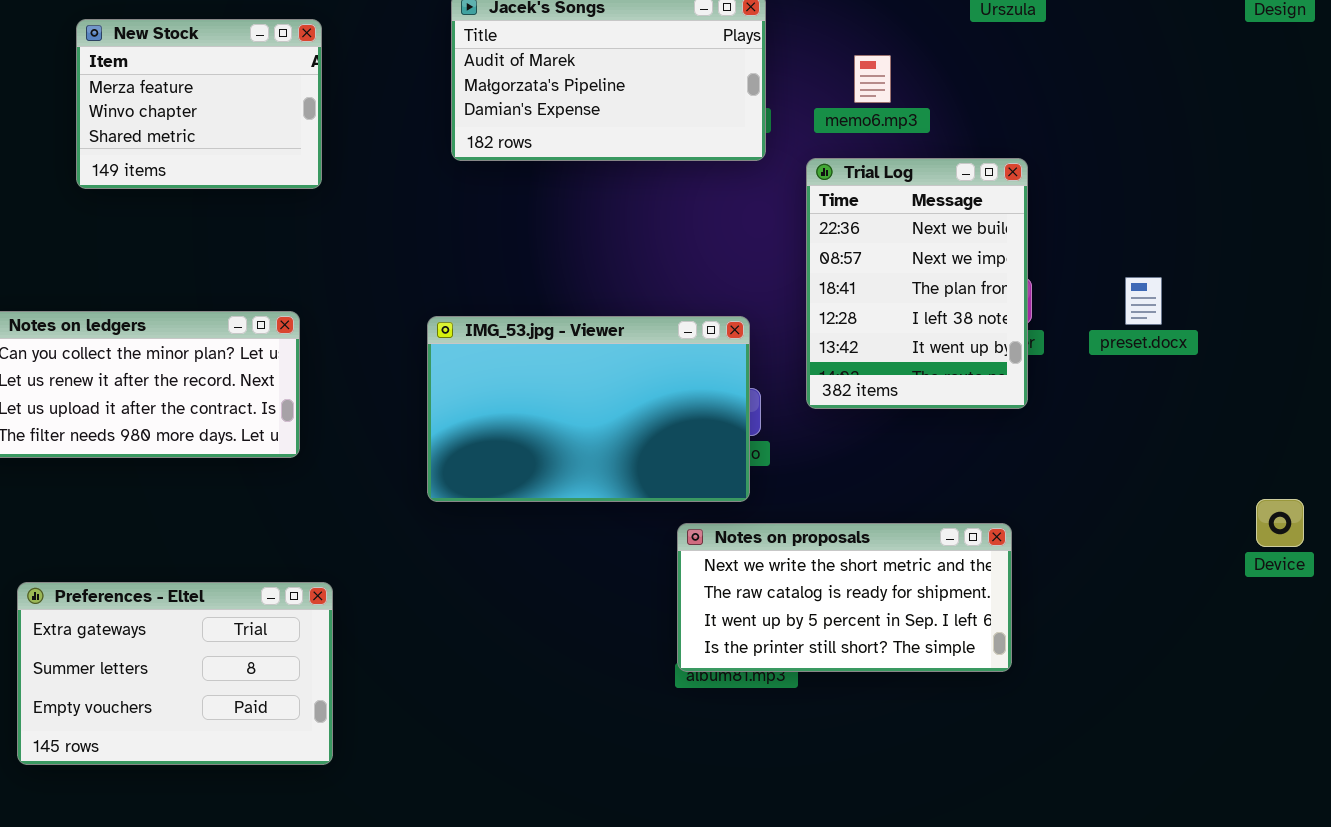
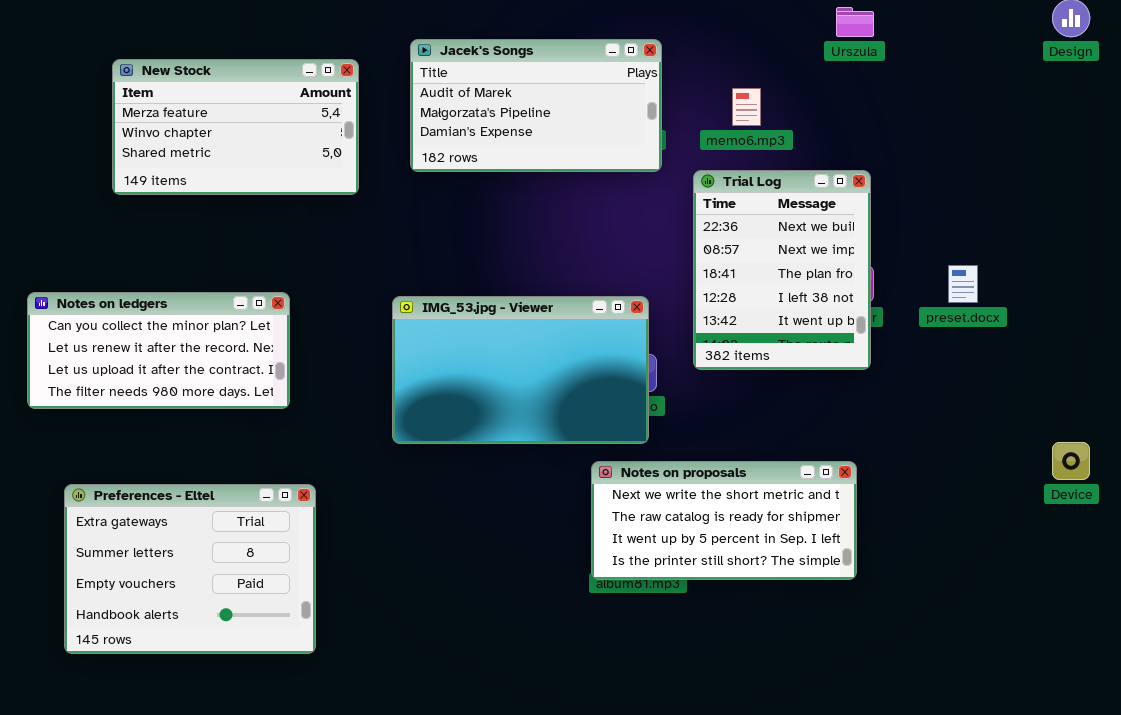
New Stock: [76,19,322,189] -> [112,59,359,195], resized
Preferences - Eltel: [17,582,333,765] -> [64,484,316,654], resized

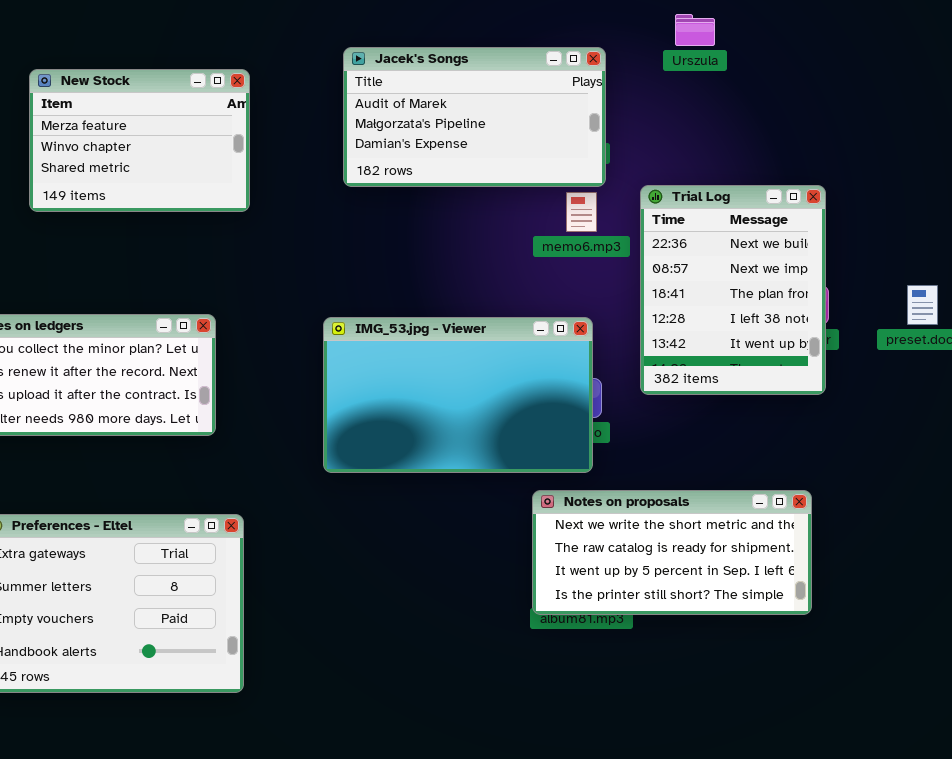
Urszula: [836,7,874,37] -> [675,14,715,46], moved
New Stock: [112,59,359,195] -> [29,69,250,212], resized
memo6.mp3: [732,88,761,126] -> [566,192,597,232], moved

